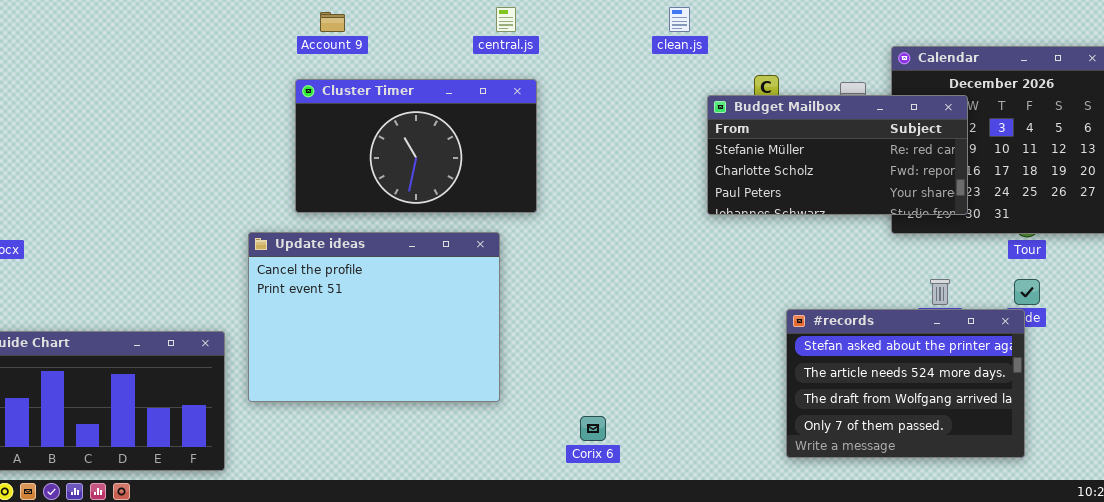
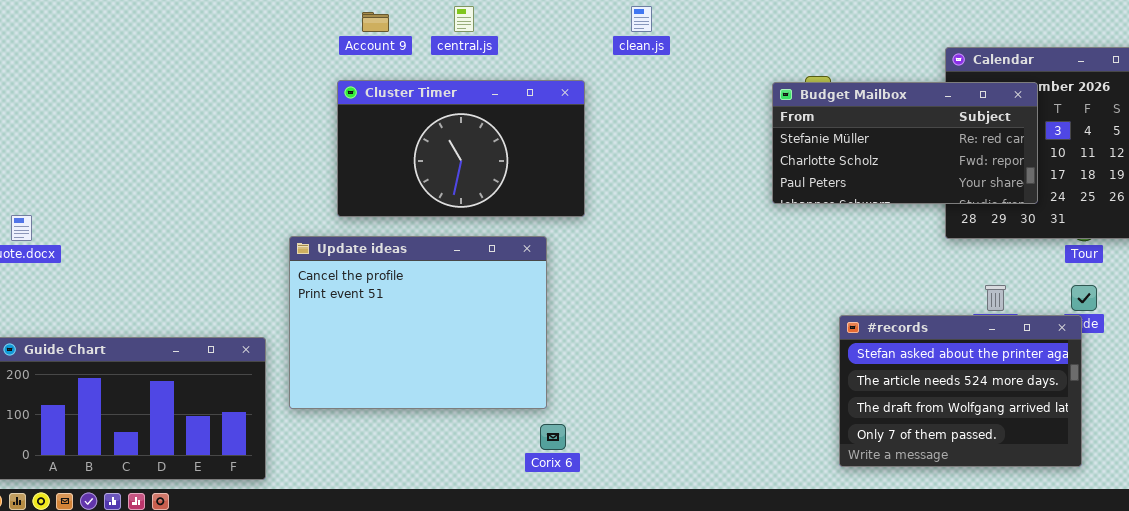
central.js: [496,7,516,32] -> [454,6,474,32], moved
clean.js: [669,7,690,32] -> [631,6,652,32], moved
Budget Mailbox: [707,95,968,215] -> [772,82,1038,204], moved
Corix 6: [580,416,606,441] -> [540,424,566,450], moved

